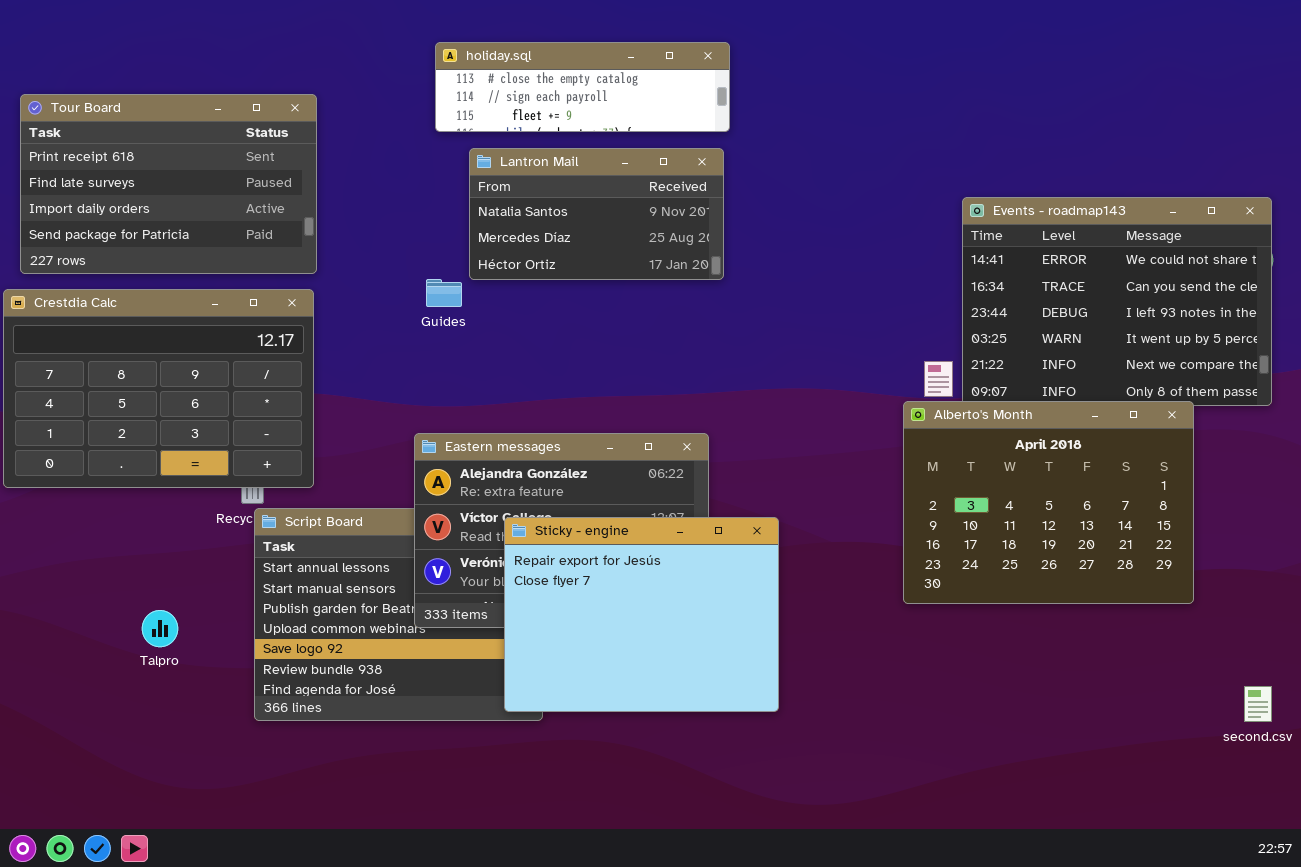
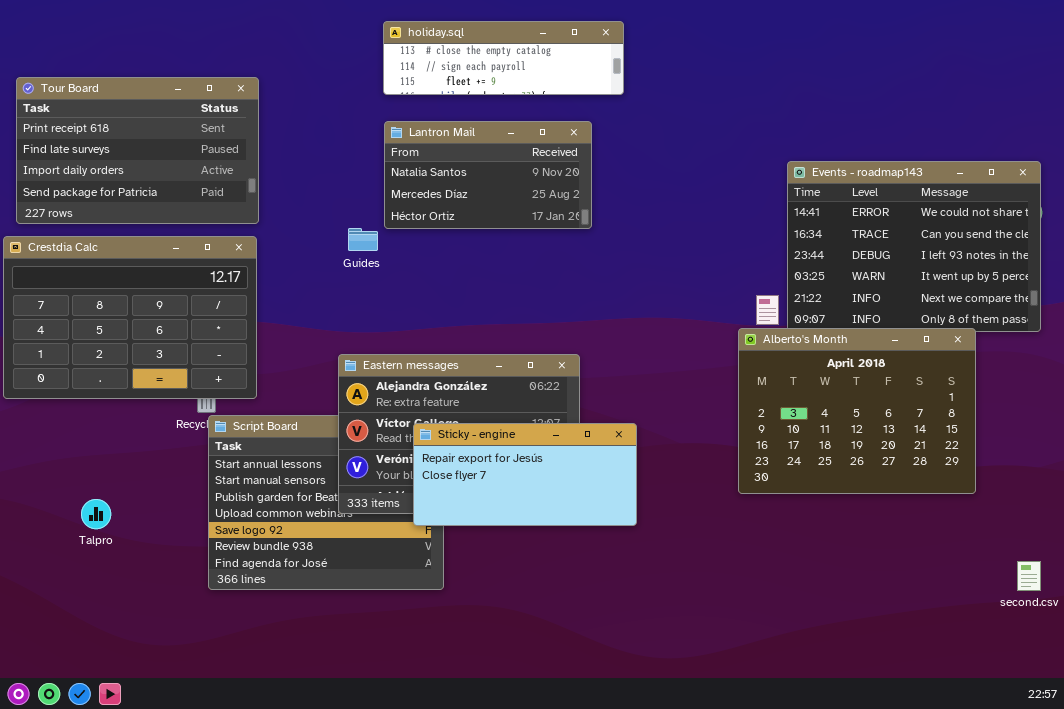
holiday.sql: [435,42,730,132] -> [383,21,624,95], moved
Sticky - engine: [504,517,779,712] -> [413,423,637,526], resized
Talpro: [142,610,178,647] -> [81,499,111,529], moved

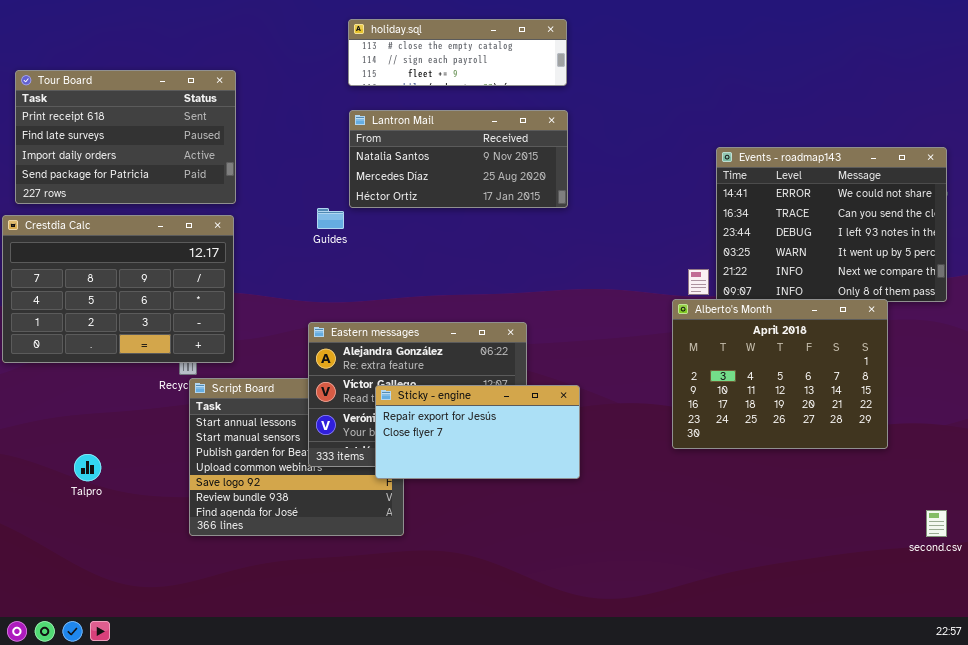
Lantron Mail: [384,121,592,229] -> [349,110,568,208], resized

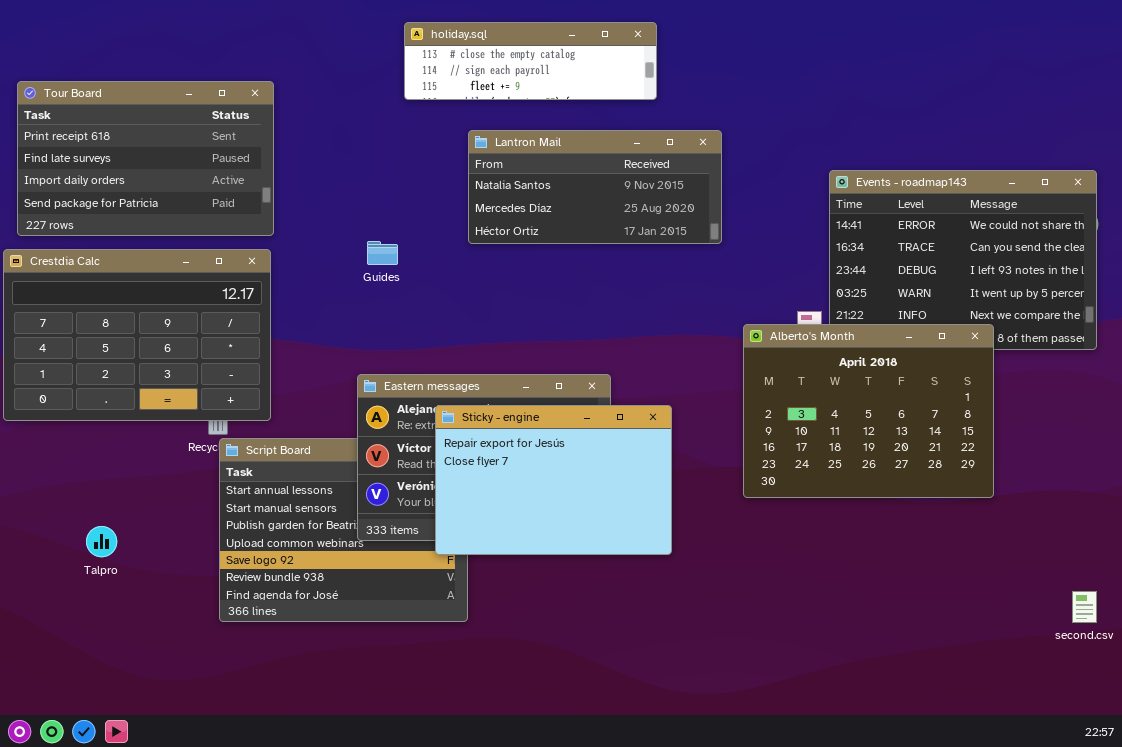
Lantron Mail: [349,110,568,208] -> [468,130,722,244], moved
Alberto's Month: [672,299,888,449] -> [743,324,994,498], moved
Sticky - engine: [375,385,580,479] -> [435,405,672,555], resized

